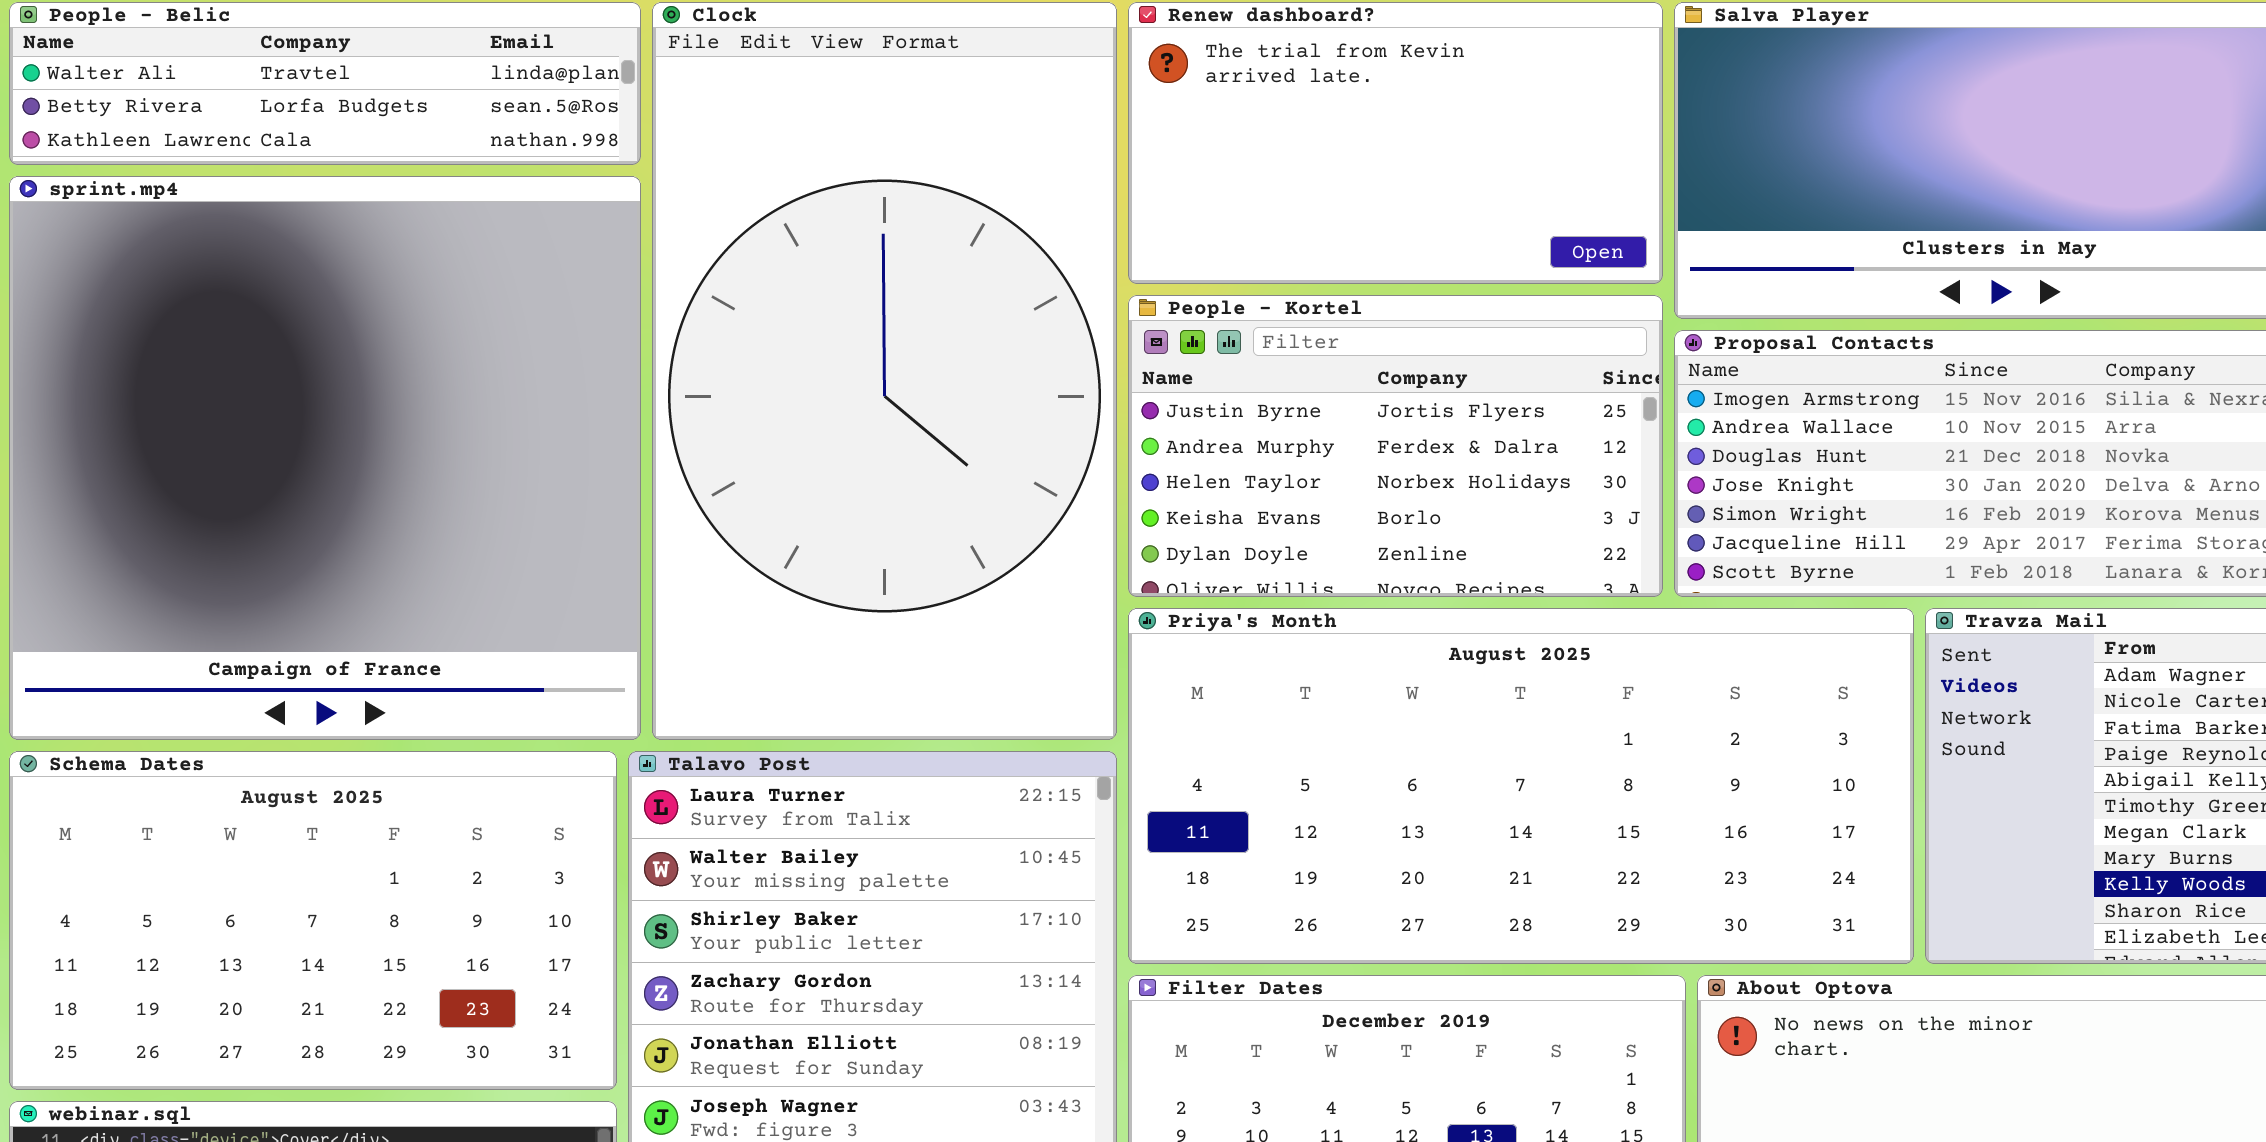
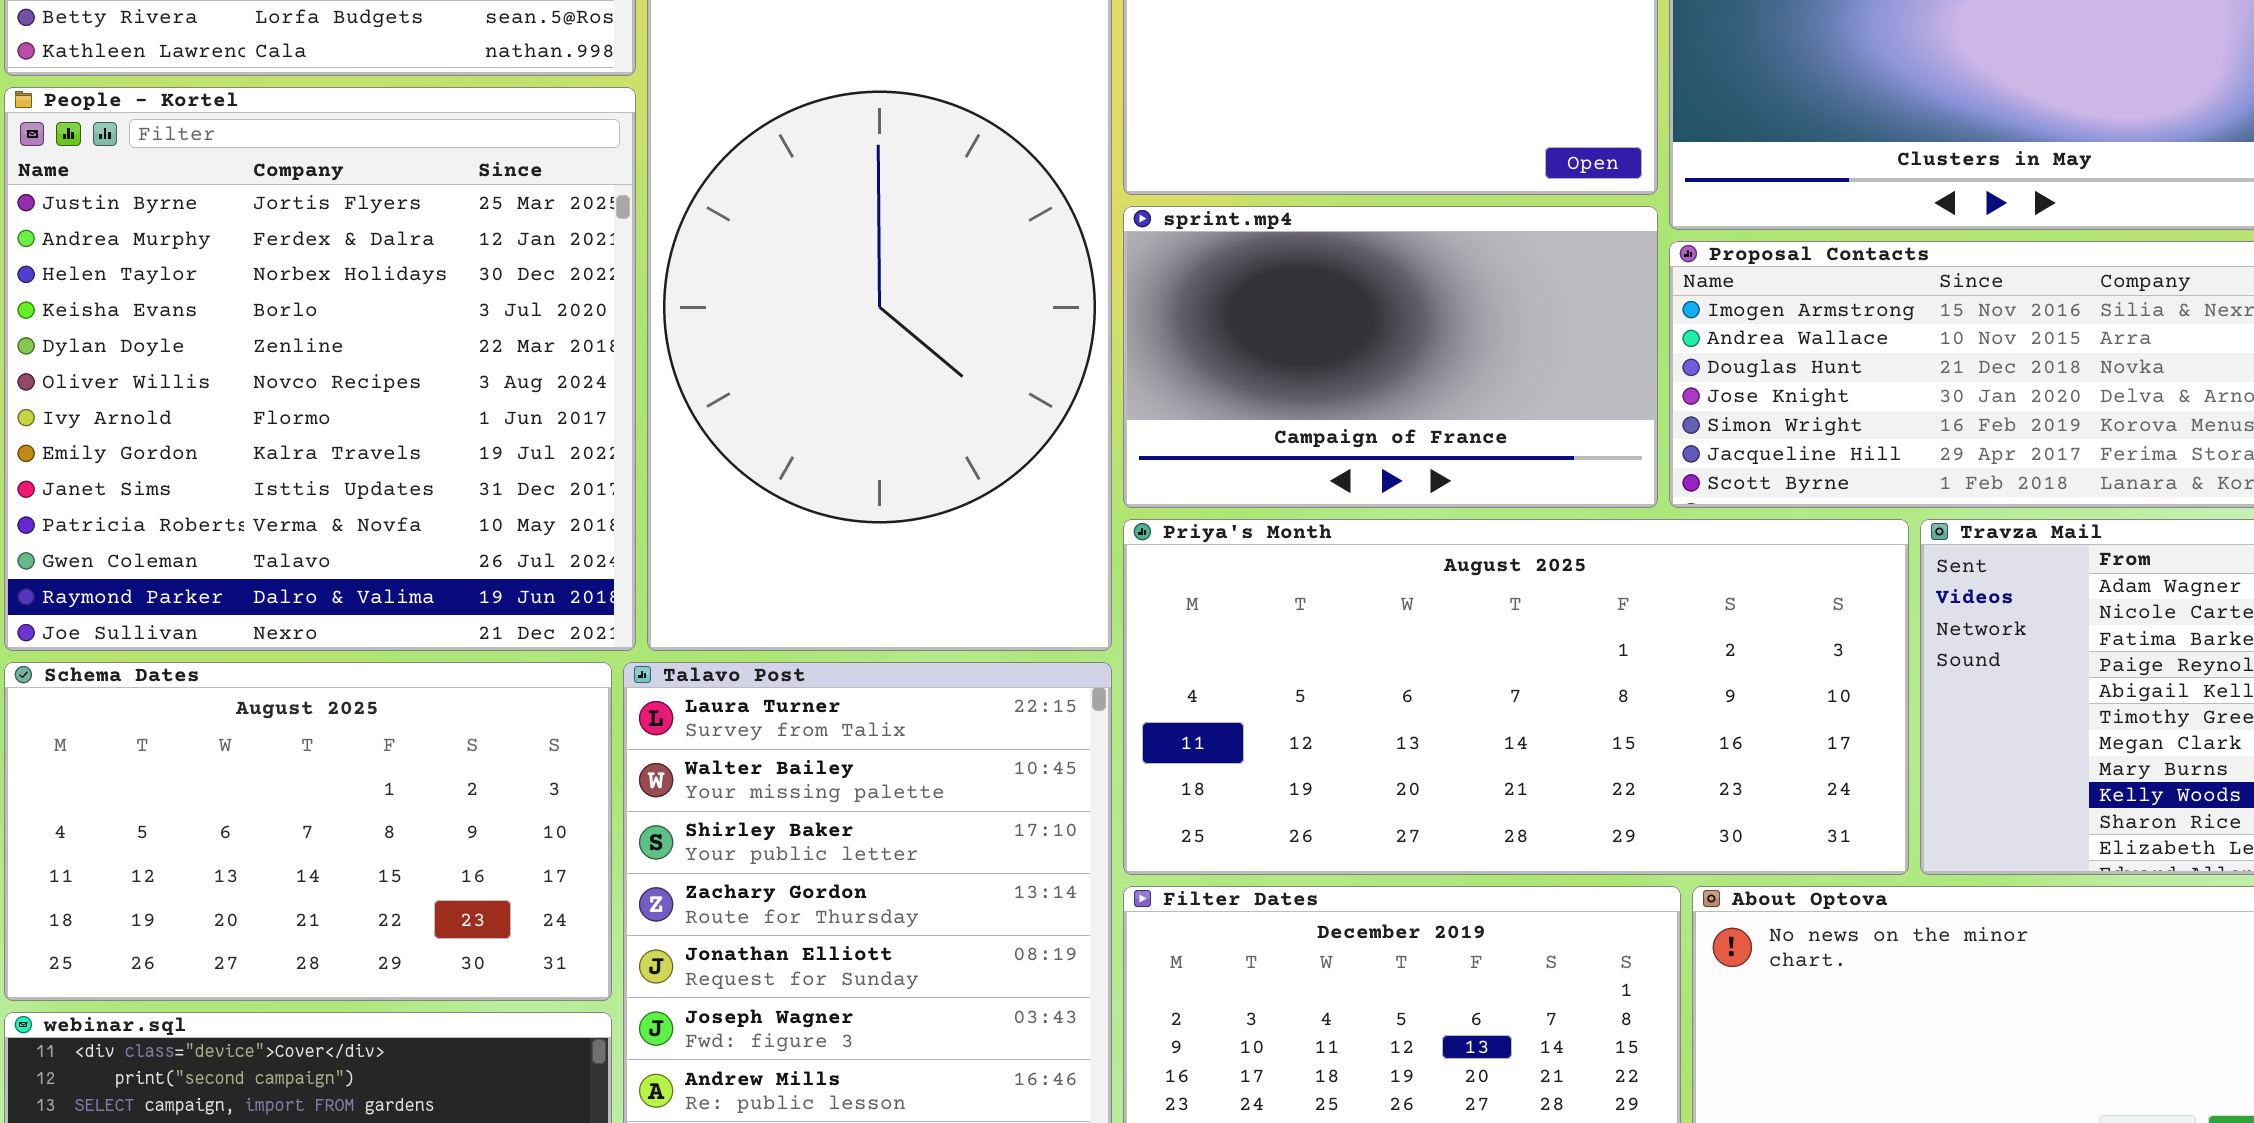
sprint.mp4: [9,176,641,740] -> [1123,206,1658,508], moved, resized
People - Kortel: [1128,295,1663,597] -> [4,87,636,651], moved, resized

